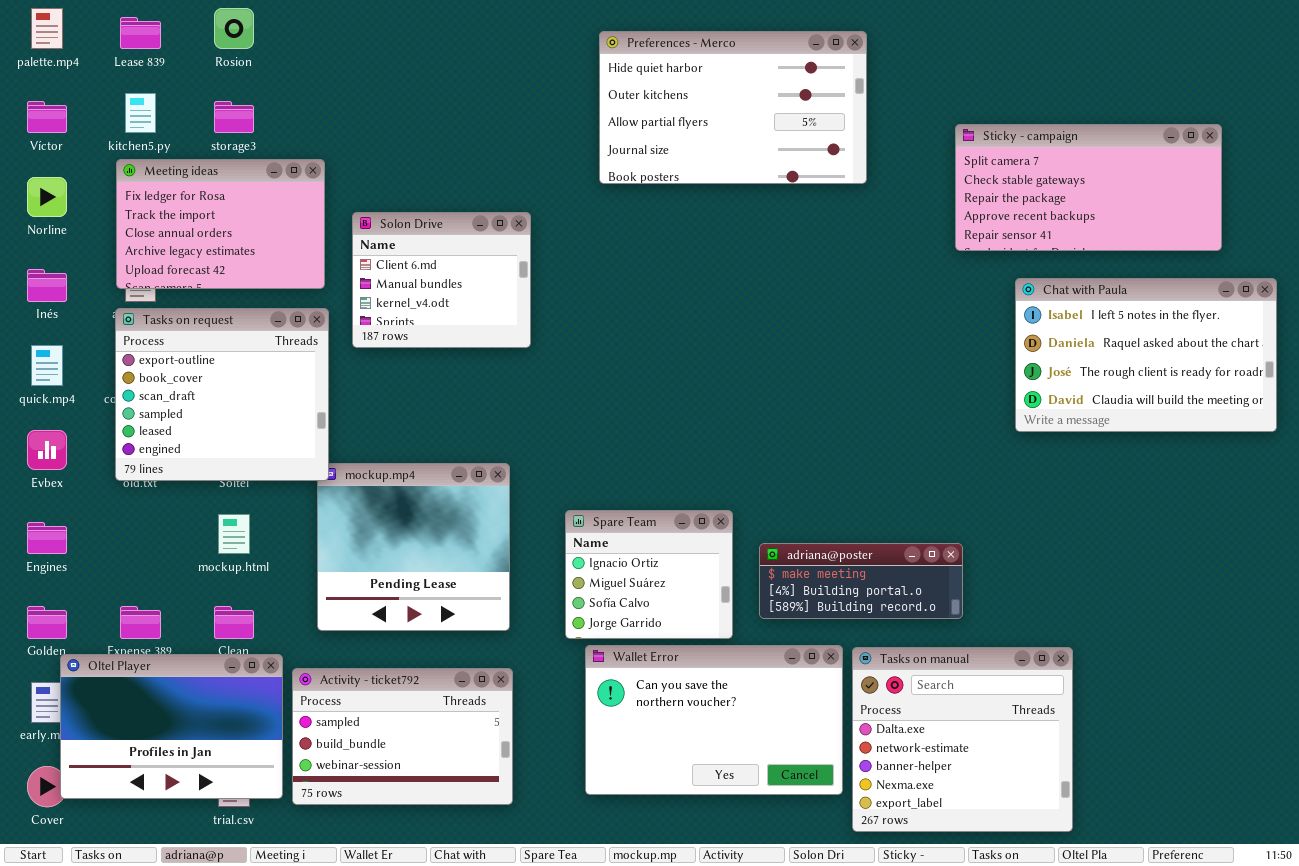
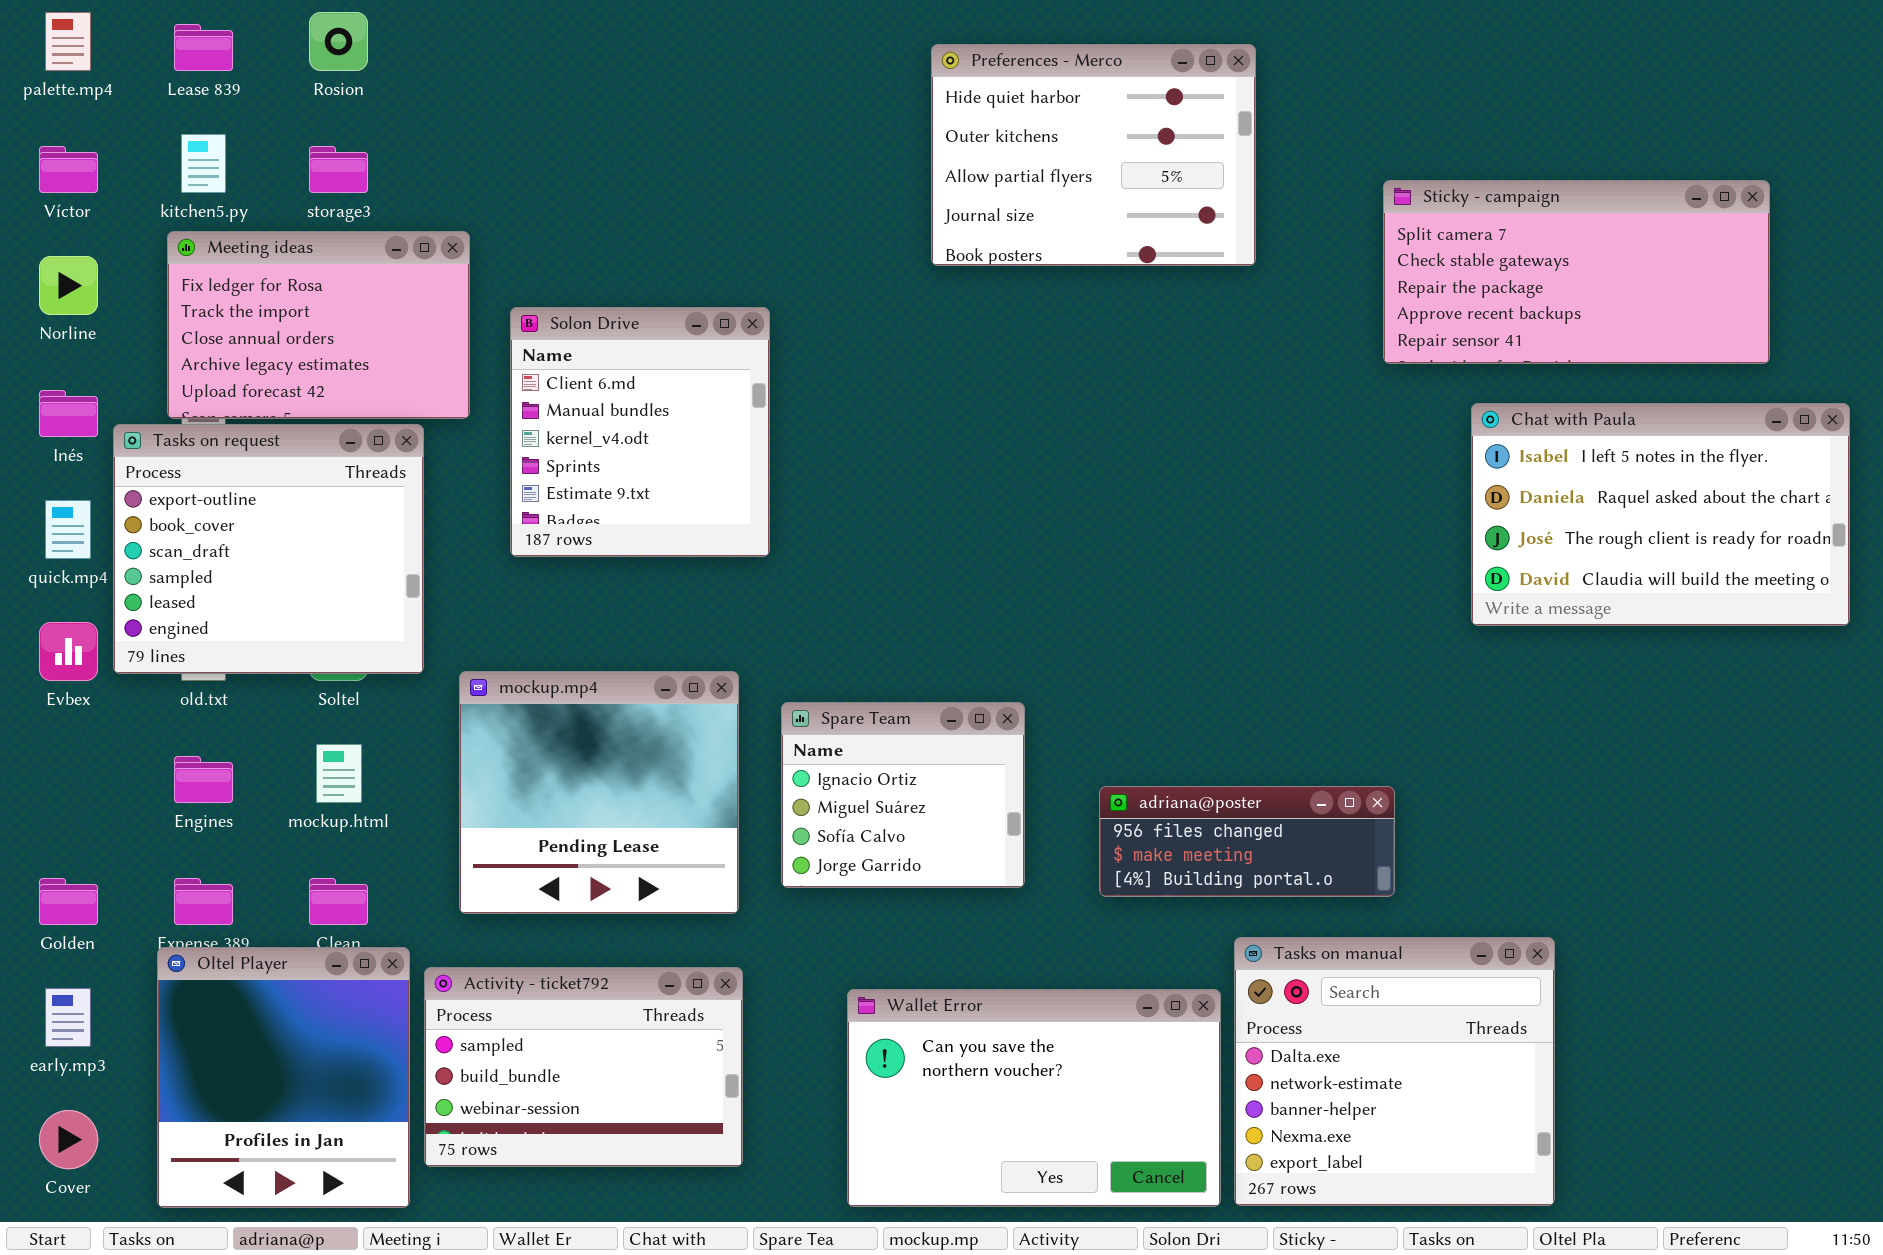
Preferences - Merco: [599,31,867,184] -> [931,44,1256,266], resized
Solon Drive: [352,212,531,348] -> [510,307,770,557], resized
Tasks on request: [115,308,329,481] -> [113,424,424,674], moved
Spare Team: [565,510,733,639] -> [781,702,1025,888], moved
Engines: [27,522,67,554] -> [174,756,233,803], moved
adriana@poster: [759,543,963,619] -> [1099,786,1395,897], scrolled up 1 row
Wallet Error: [585,645,843,795] -> [847,989,1221,1207], moved
Oltel Player: [60,654,283,799] -> [157,947,410,1208], resized

